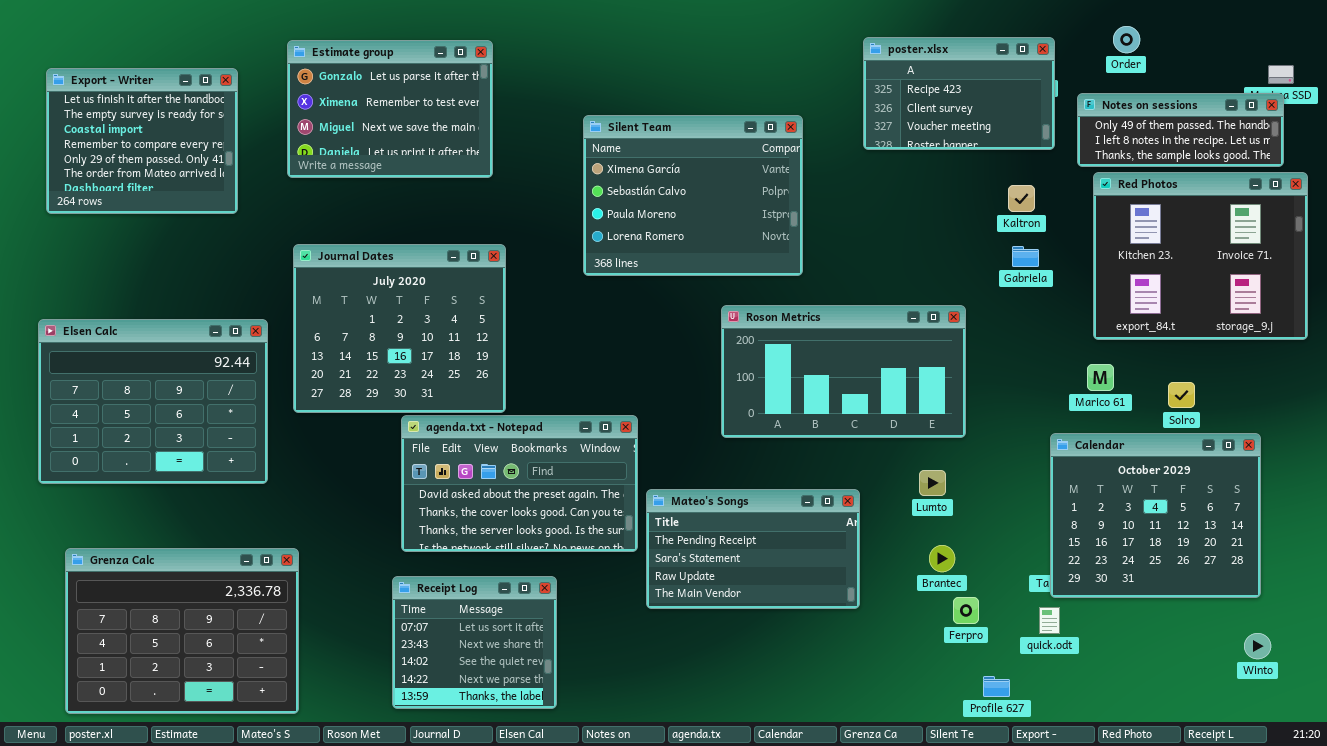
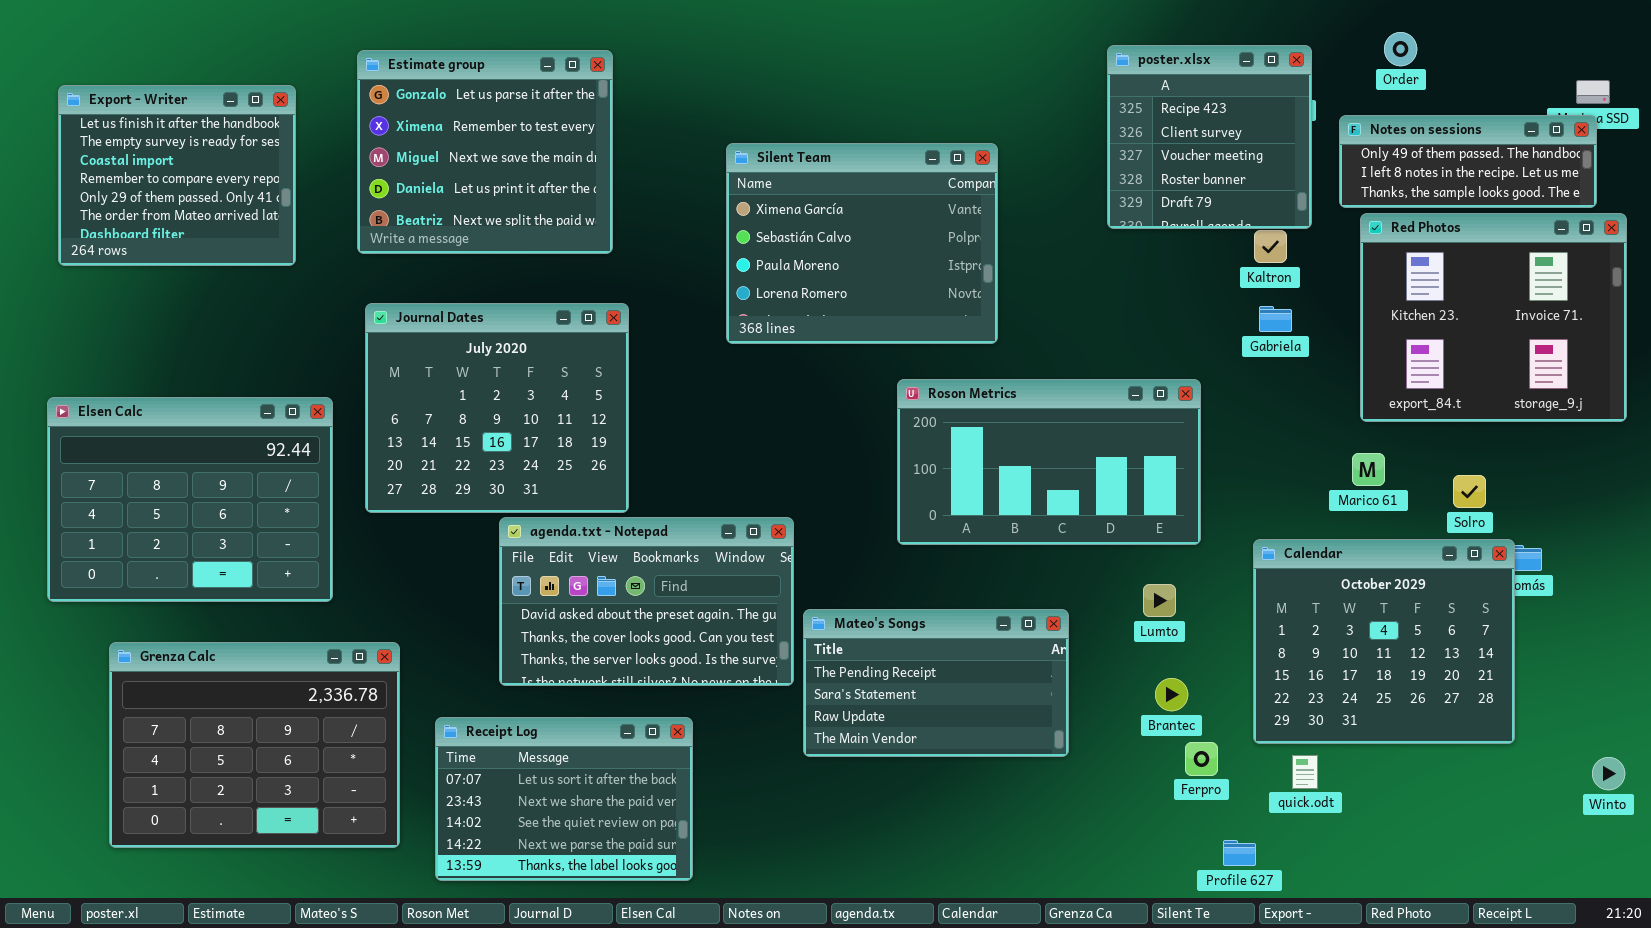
poster.xlsx: [863,37,1055,150] -> [1107,45,1312,229], resized
Estimate group: [287,40,493,178] -> [357,50,613,254], resized
Calendar: [1050,433,1261,598] -> [1253,539,1515,744], moved
Grenza Calc: [65,548,299,714] -> [109,642,400,848], moved
Receipt Log: [392,576,557,709] -> [435,717,693,881], resized
Winto: [1244,633,1271,659] -> [1592,757,1625,790], moved

